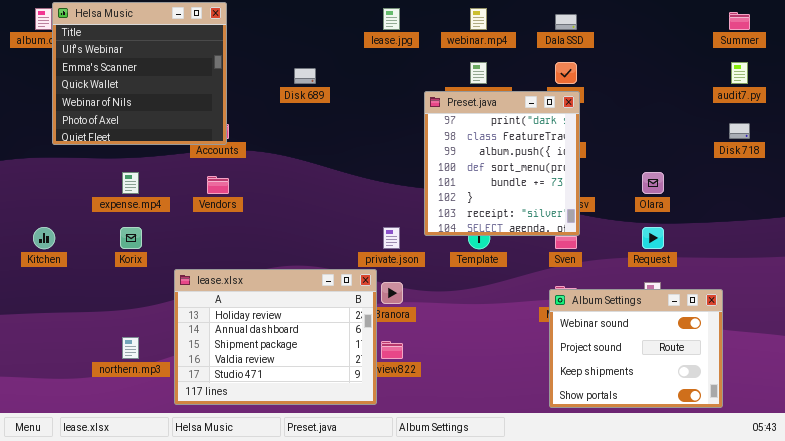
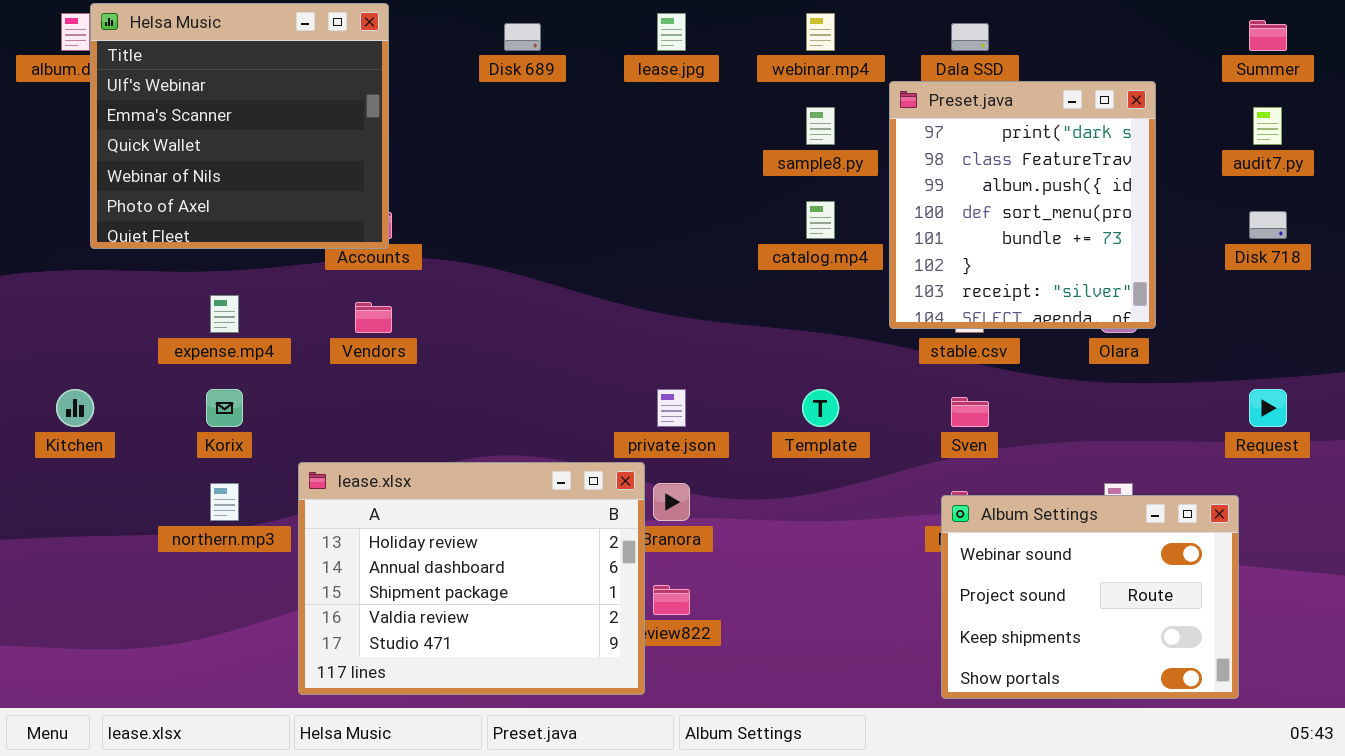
Disk 689: [294,68,316,84] -> [504,23,541,51], moved
Preset.java: [424,91,580,236] -> [889,81,1156,329], moved
Request: [642,227,664,249] -> [1249,389,1287,427], moved
northern.mp3: [122,337,139,359] -> [210,483,239,521], moved

